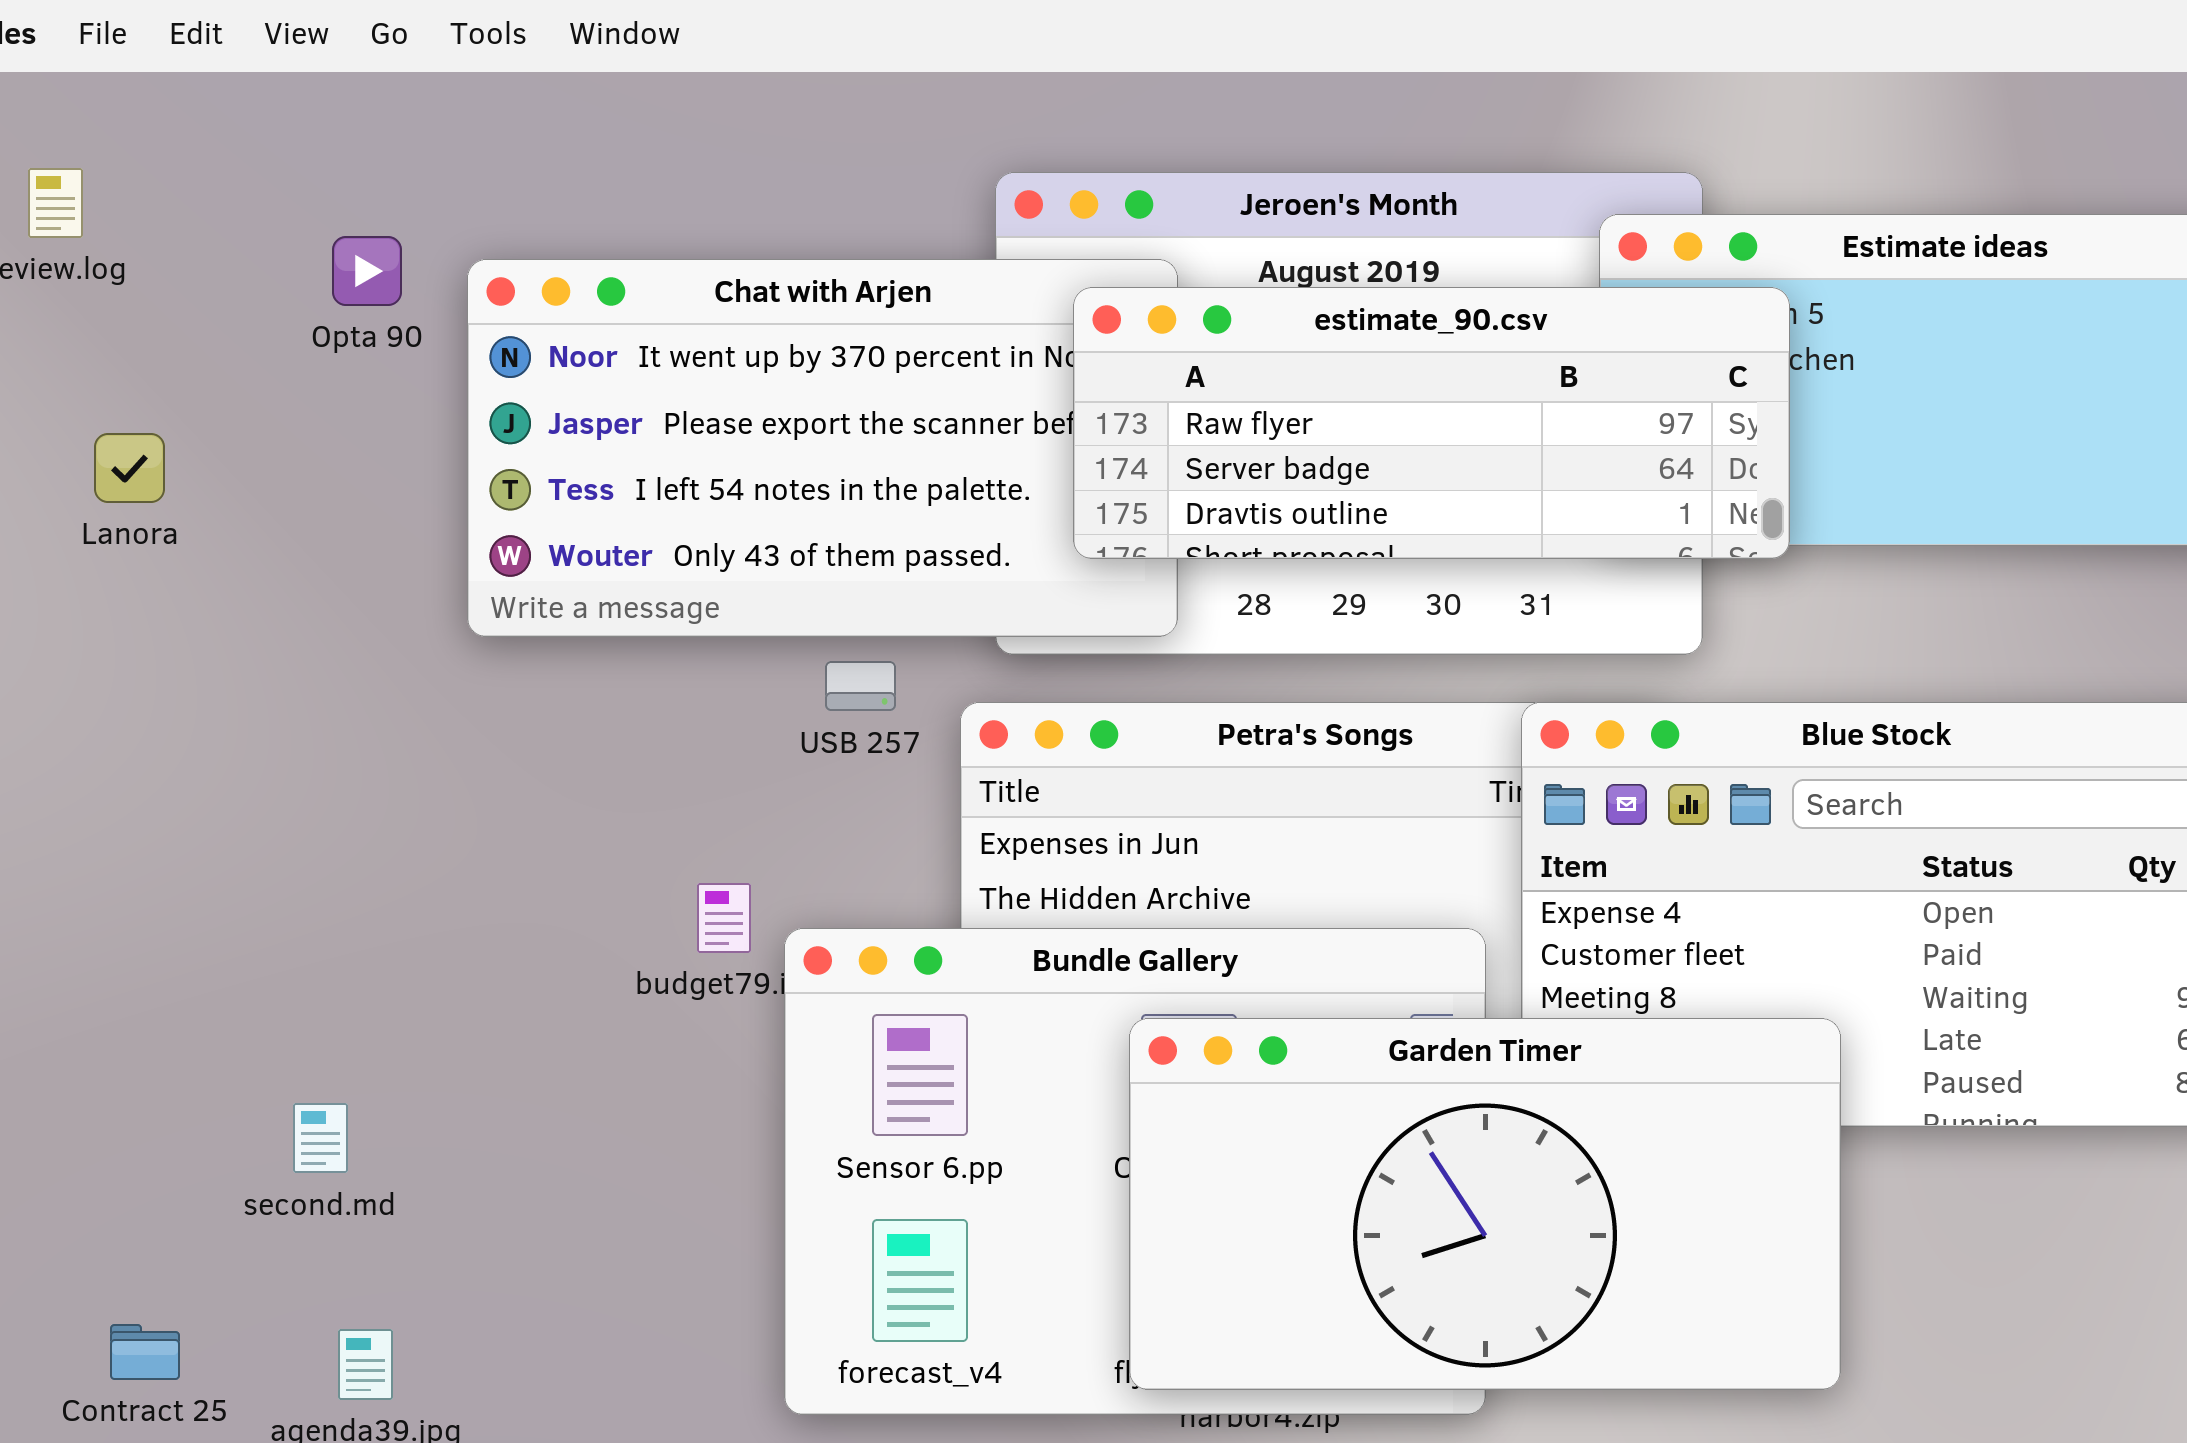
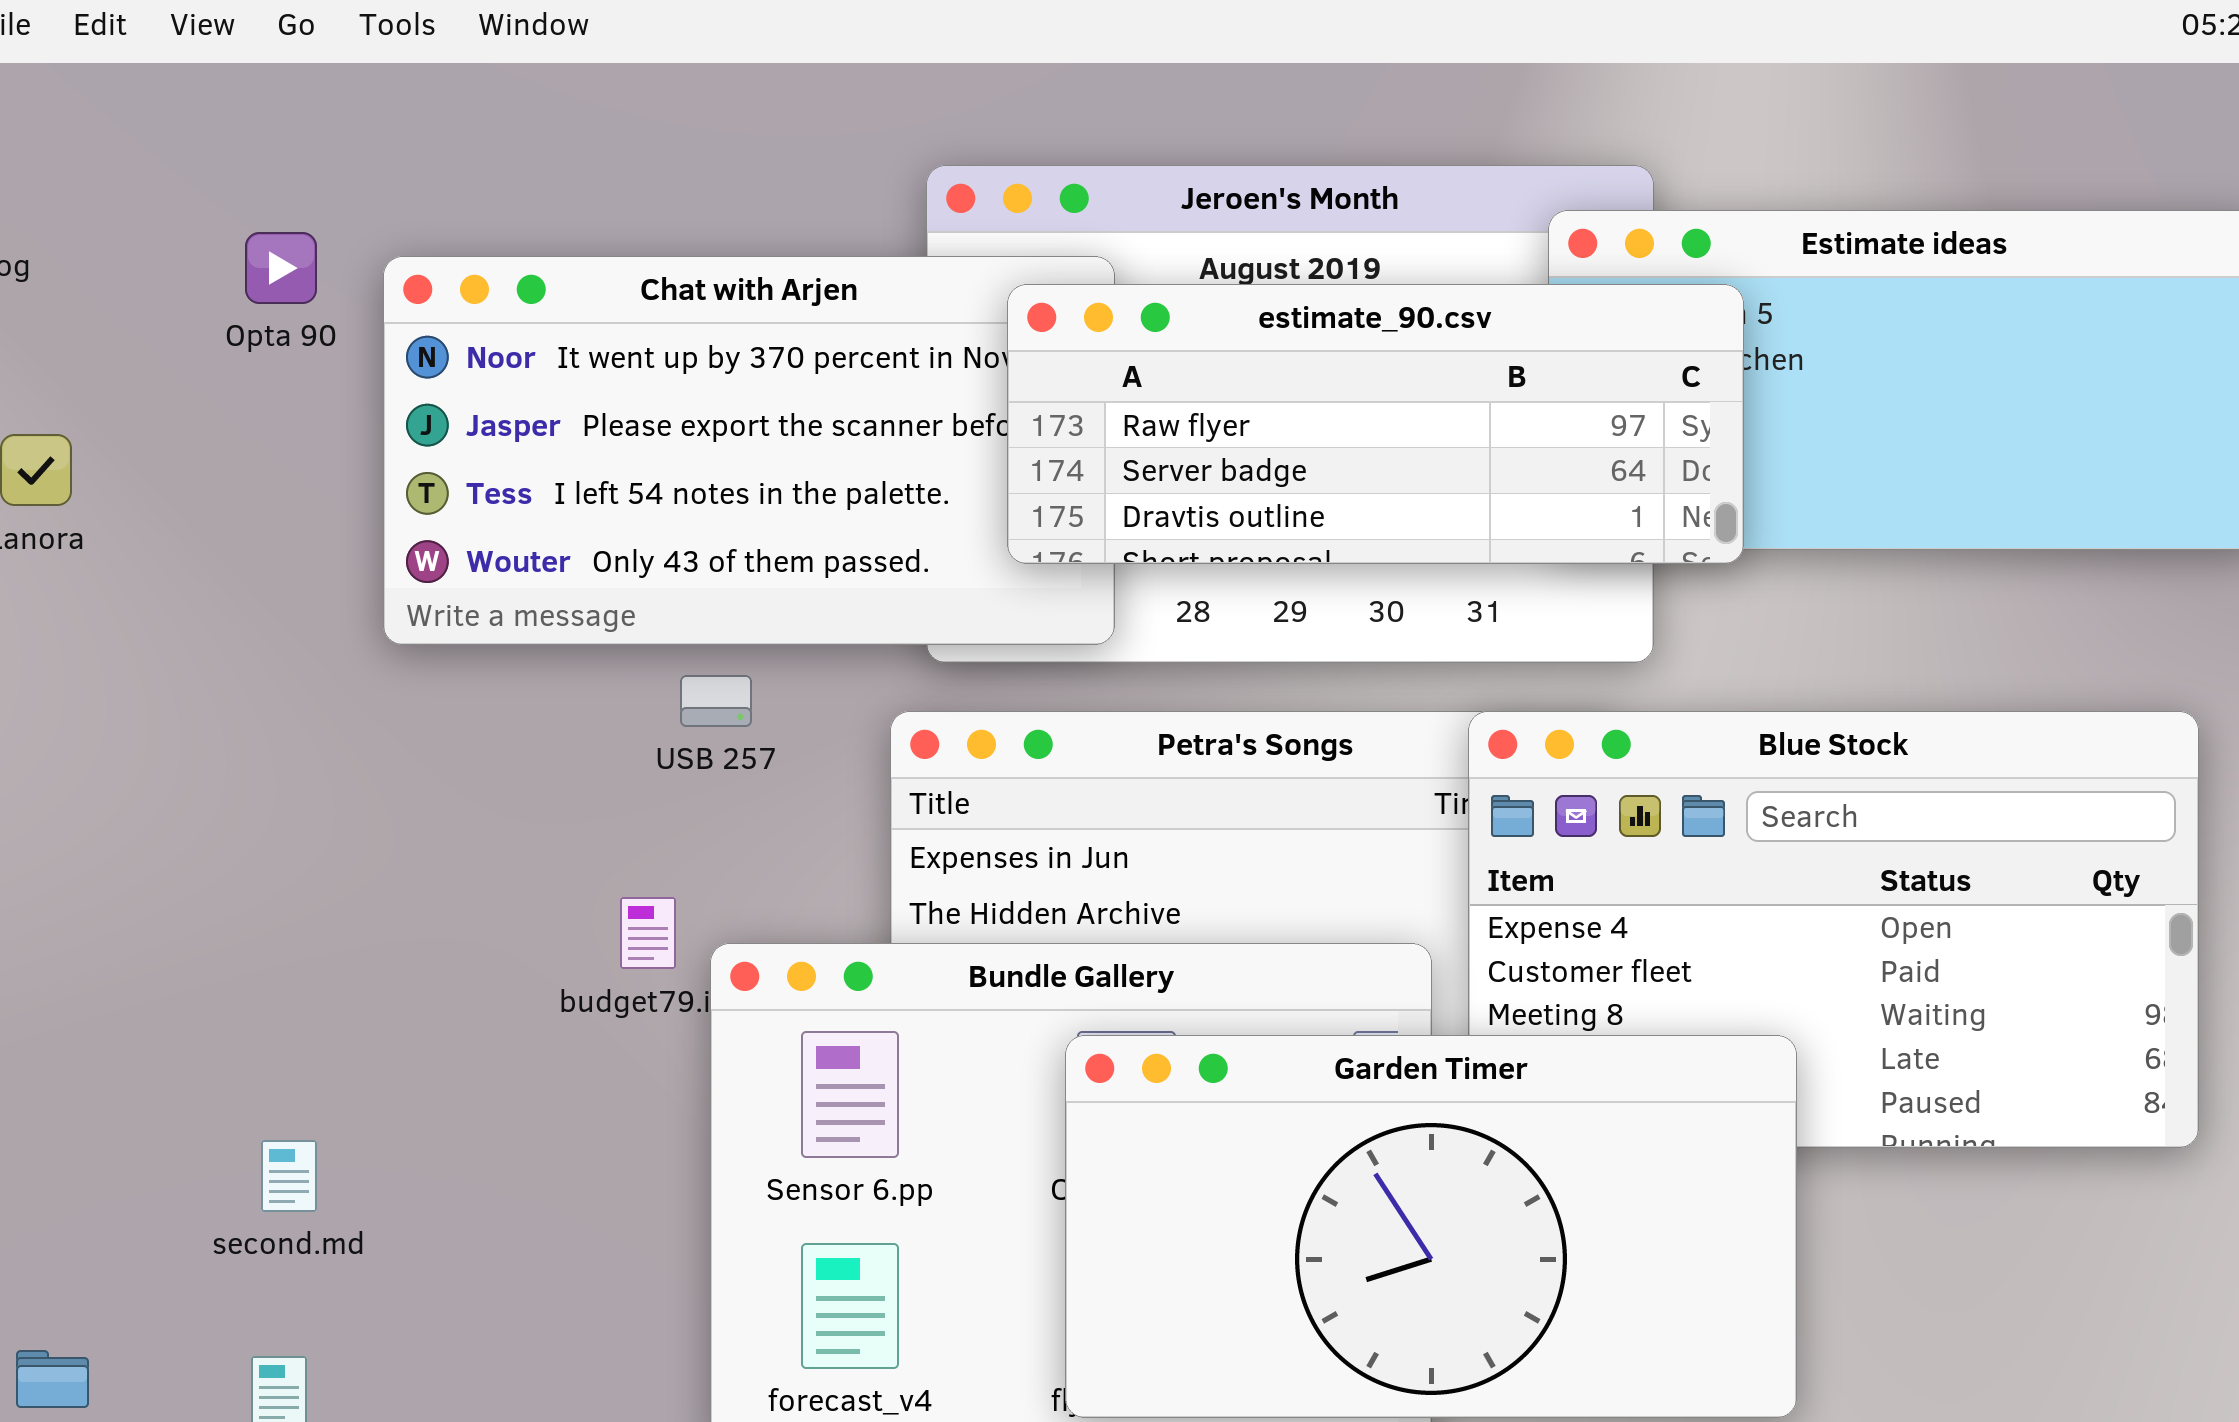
USB 257: [825,661,896,711] -> [680,675,752,727], moved
second.md: [293,1103,348,1173] -> [261,1140,317,1212], moved

